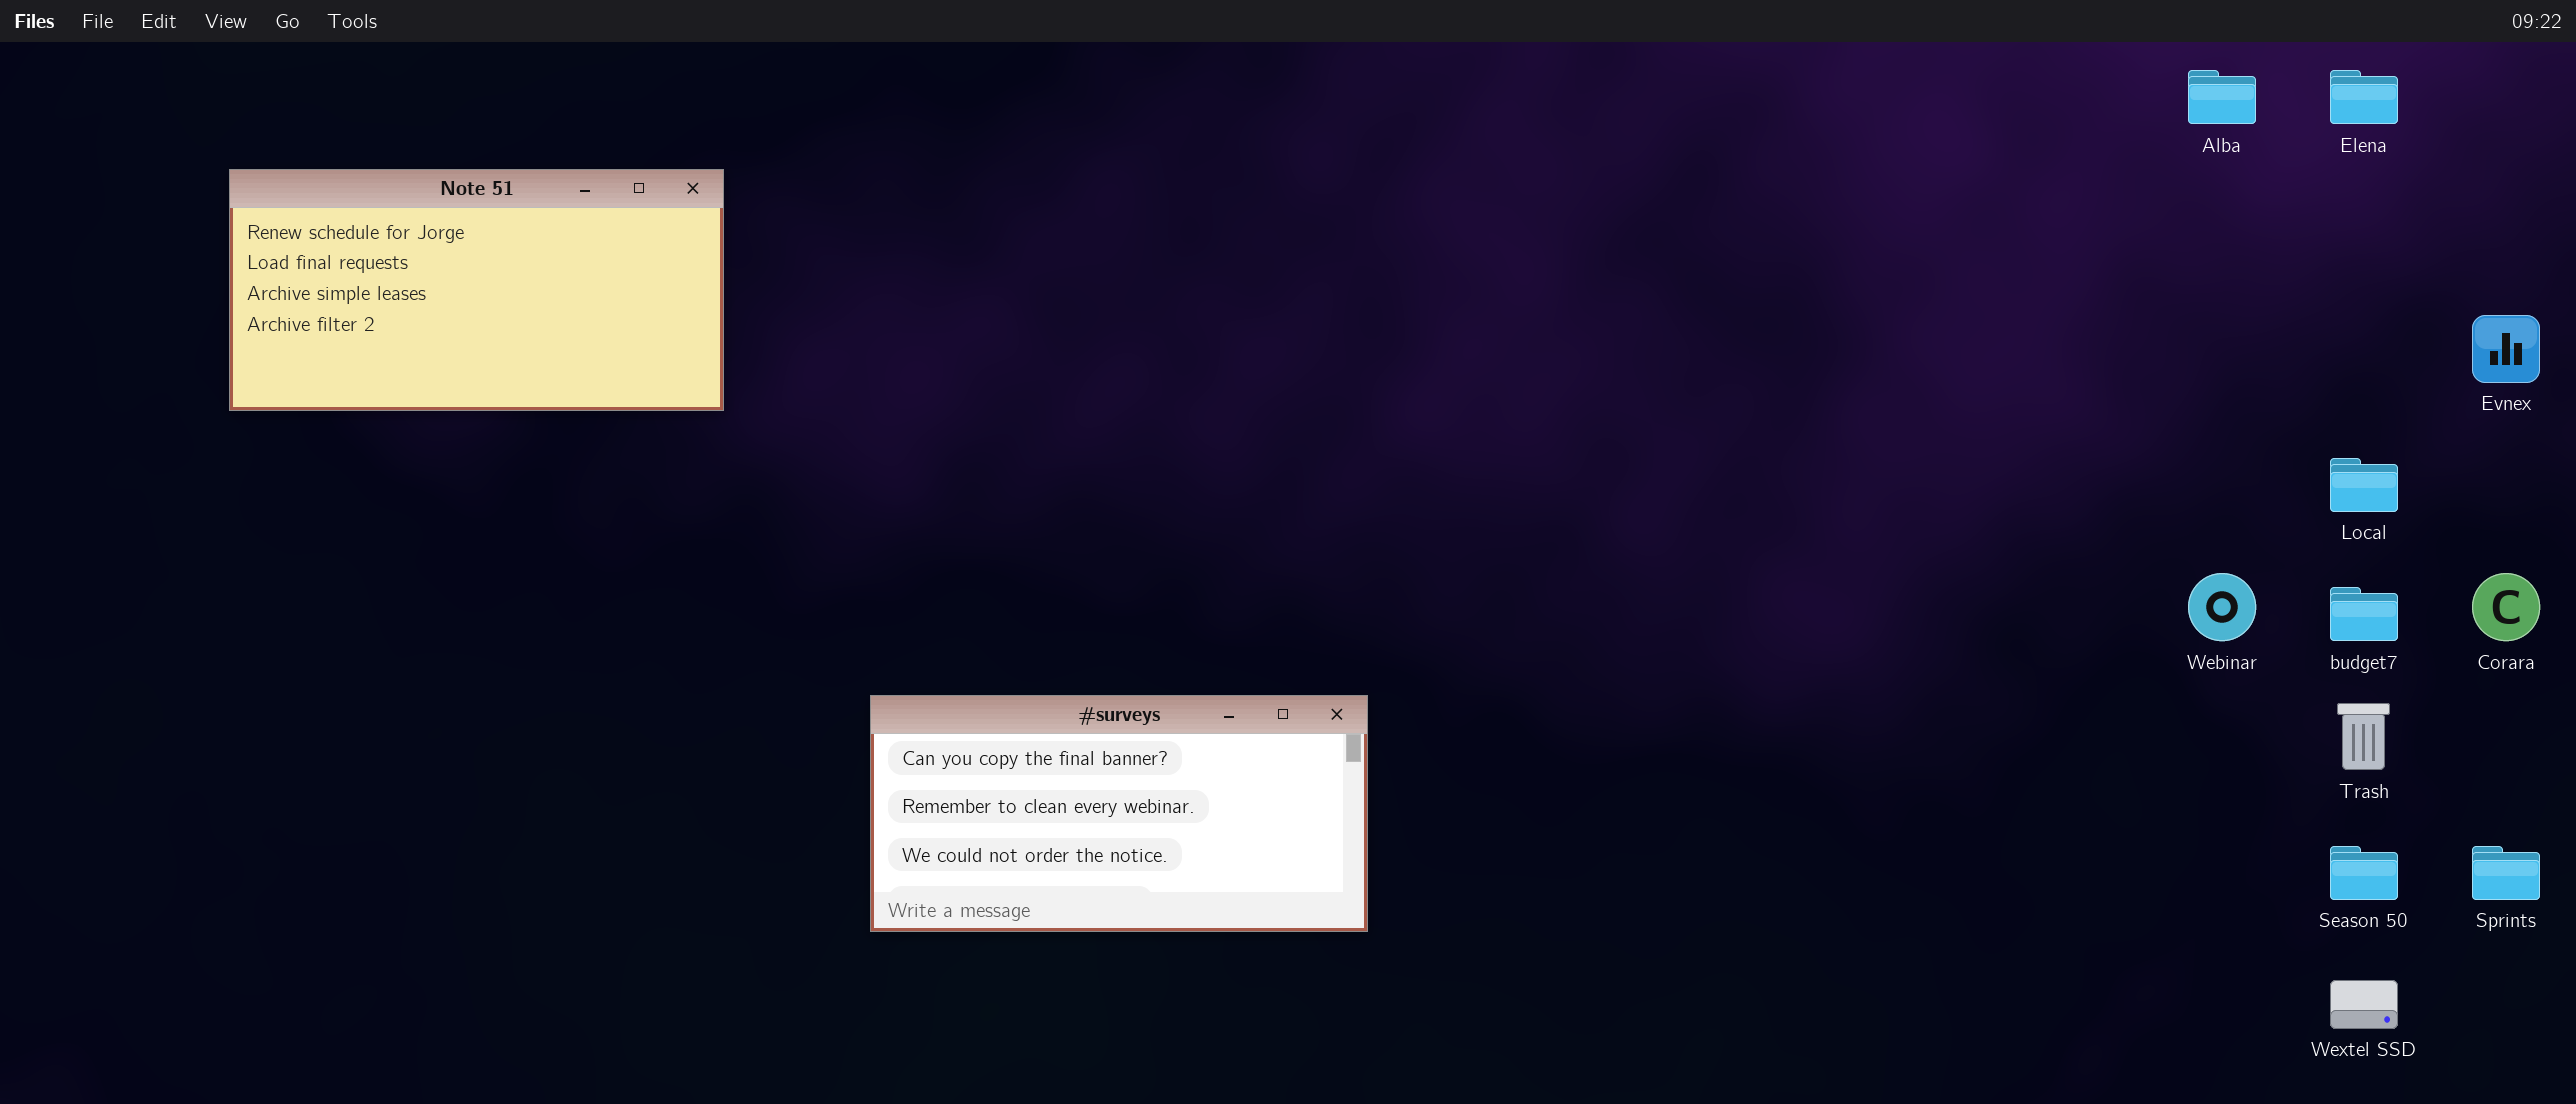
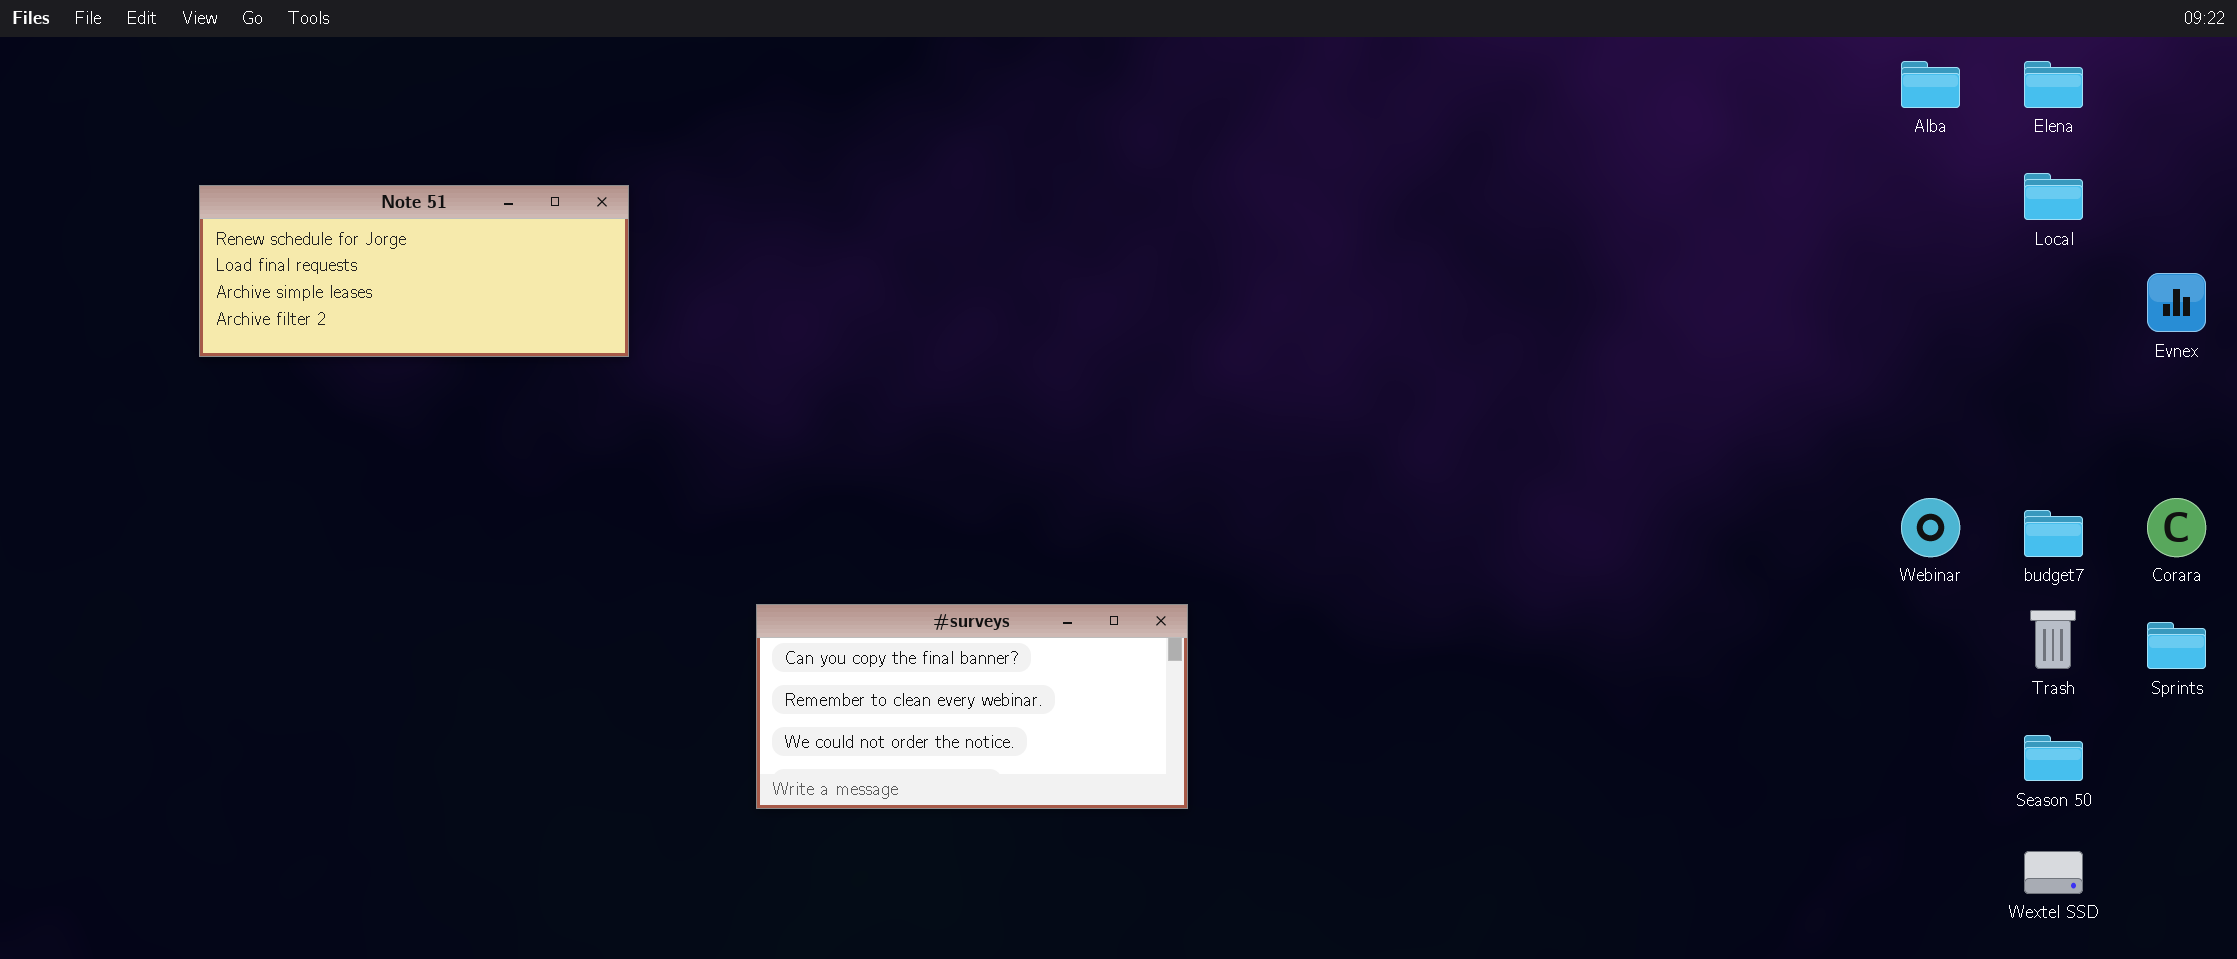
Note 51: [229,169,724,411] -> [199,185,629,357], resized
Local: [2330,458,2398,512] -> [2024,173,2083,220], moved
Sprints: [2472,846,2540,900] -> [2147,622,2206,669], moved

